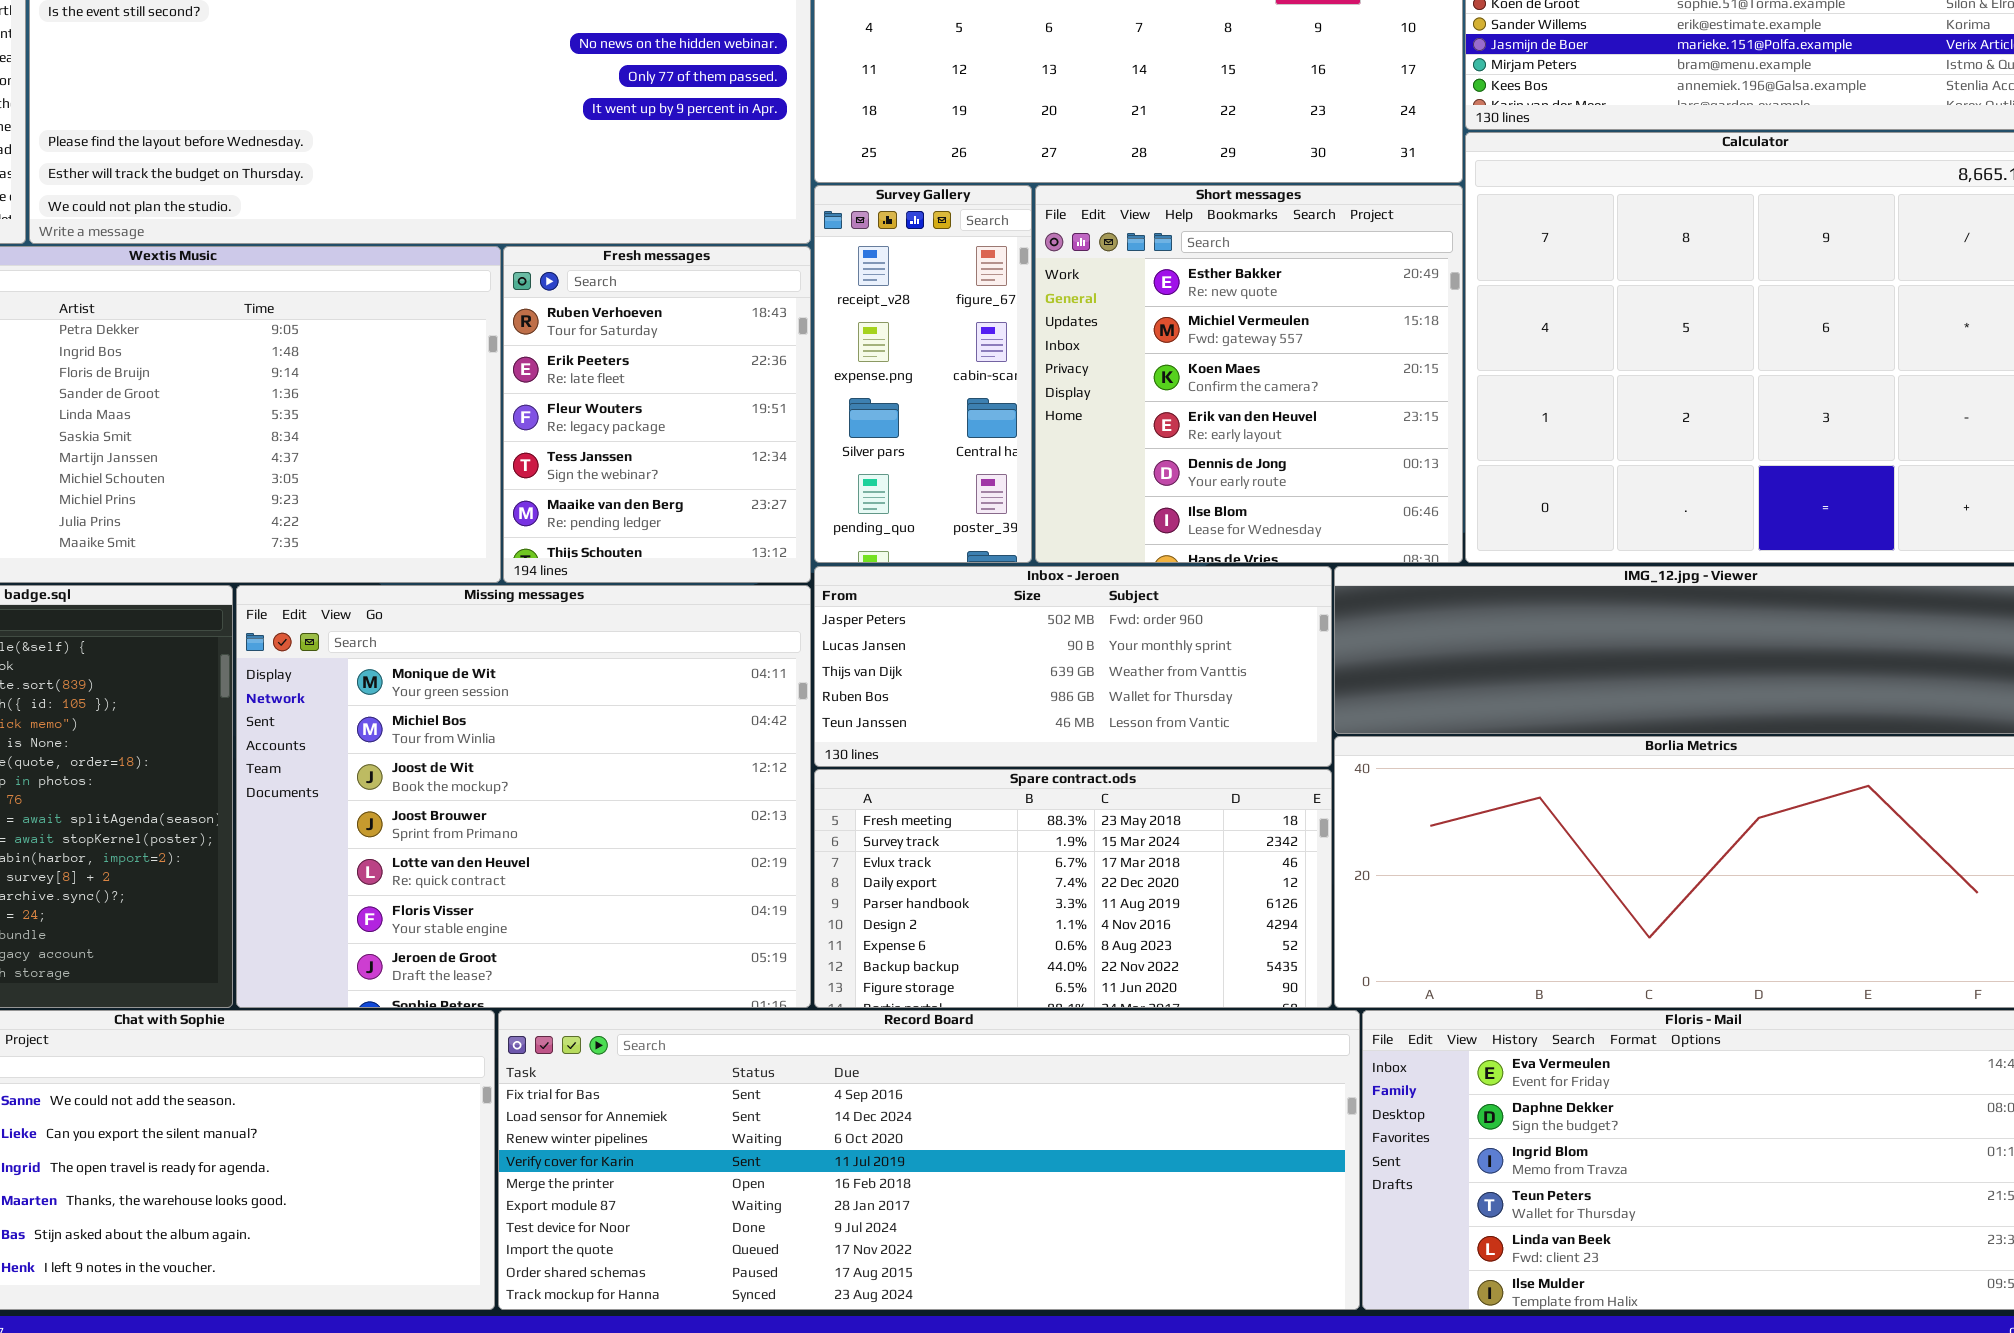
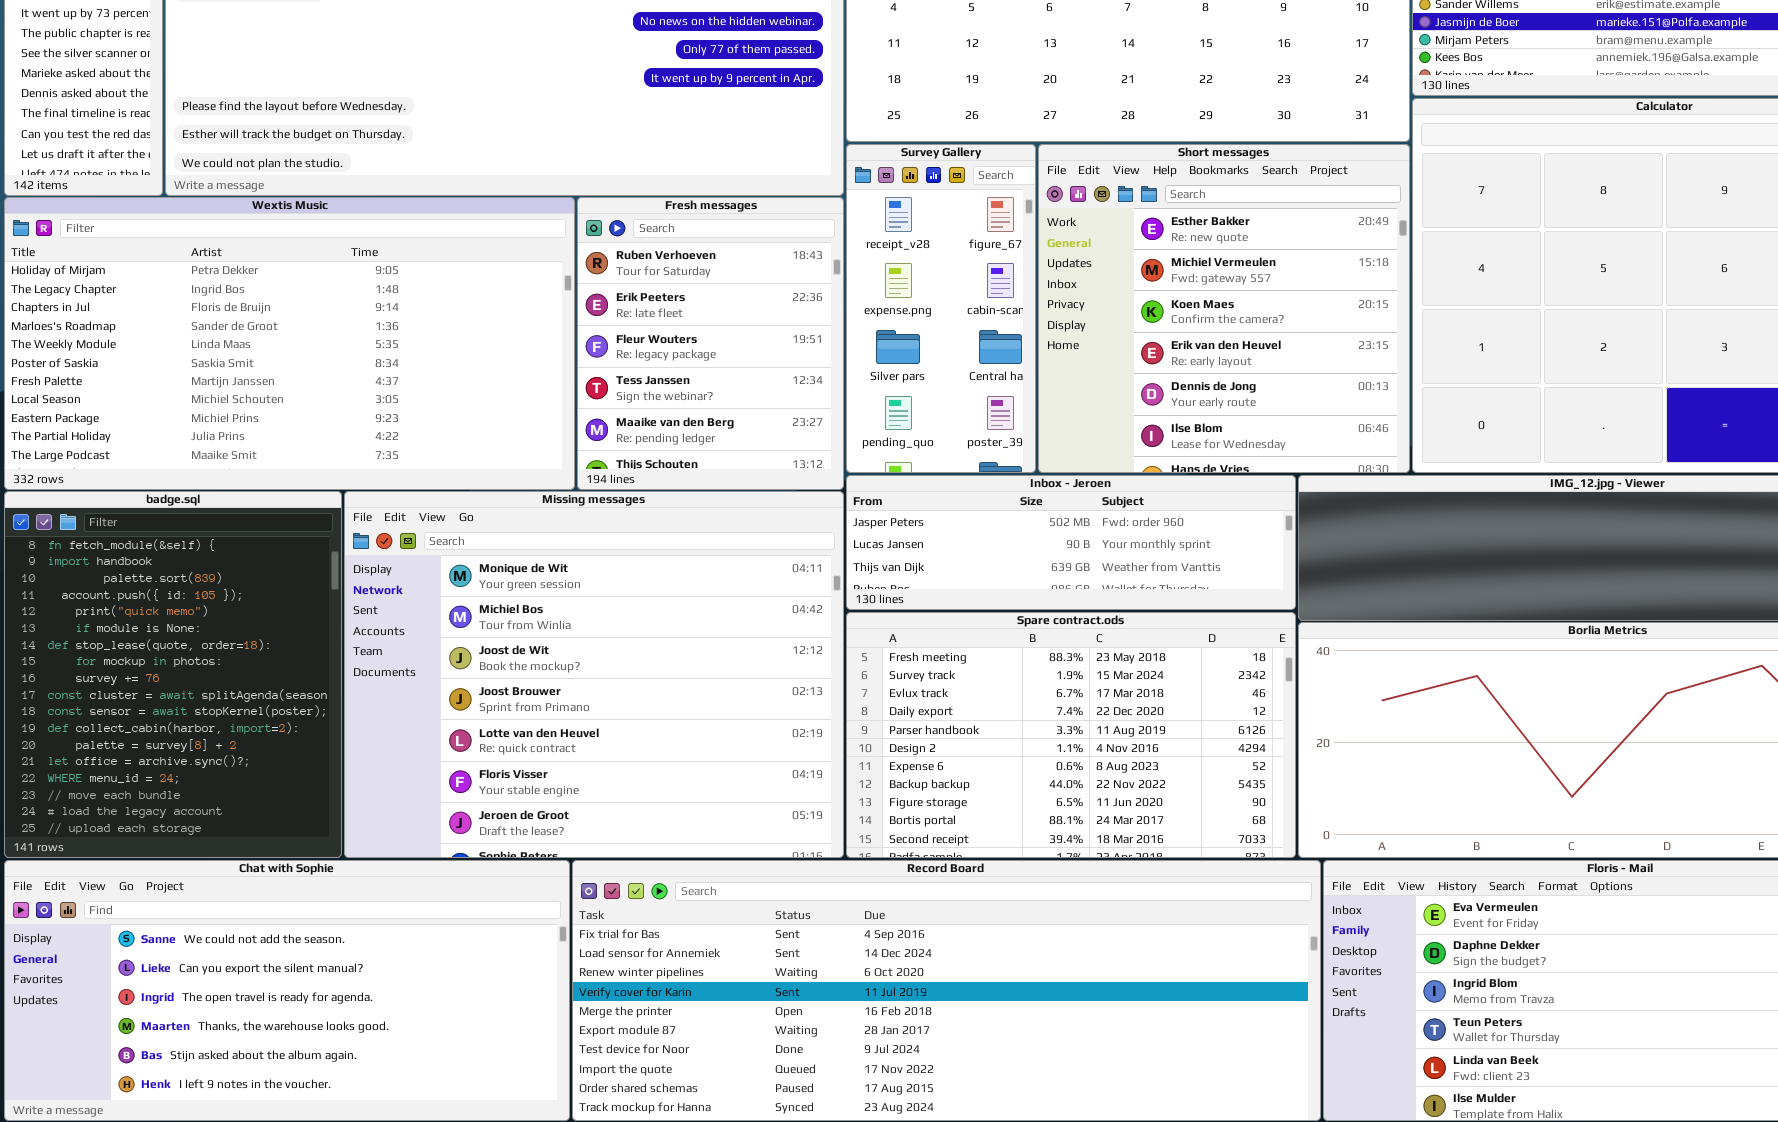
Inbox - Jeroen: [814,566,1332,767] -> [846,475,1296,610], resized
Spare contract.ods: [814,769,1332,1008] -> [846,612,1296,858], resized

